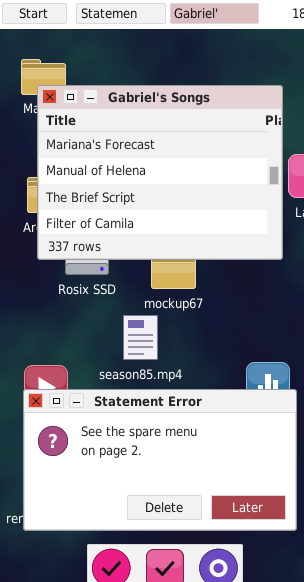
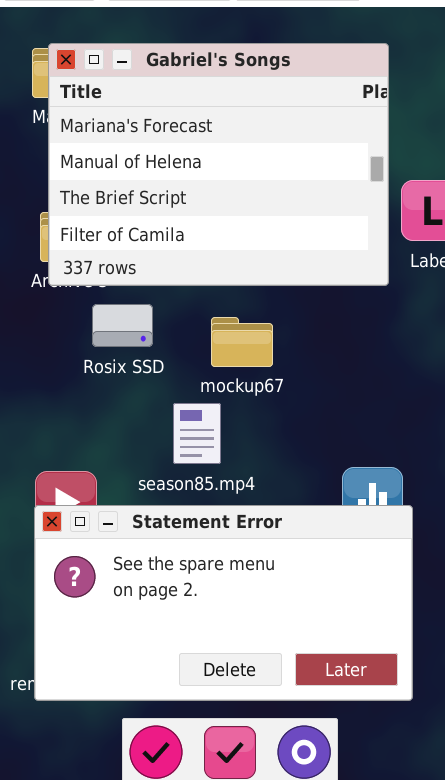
Gabriel's Songs: [37,85,283,260] -> [48,43,389,286], moved

